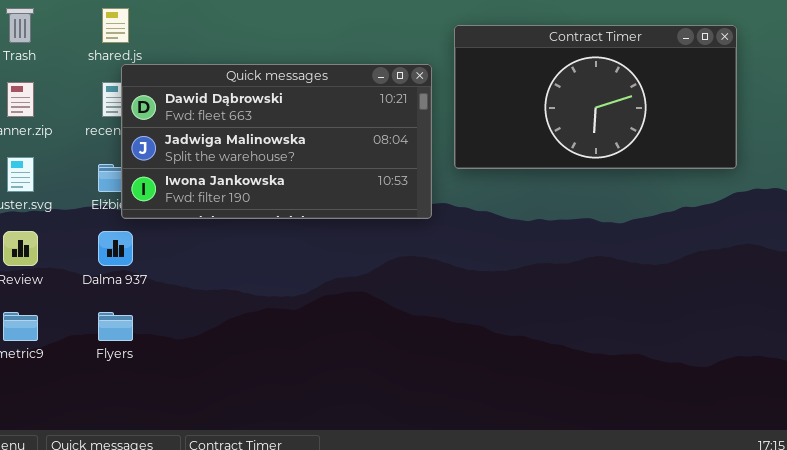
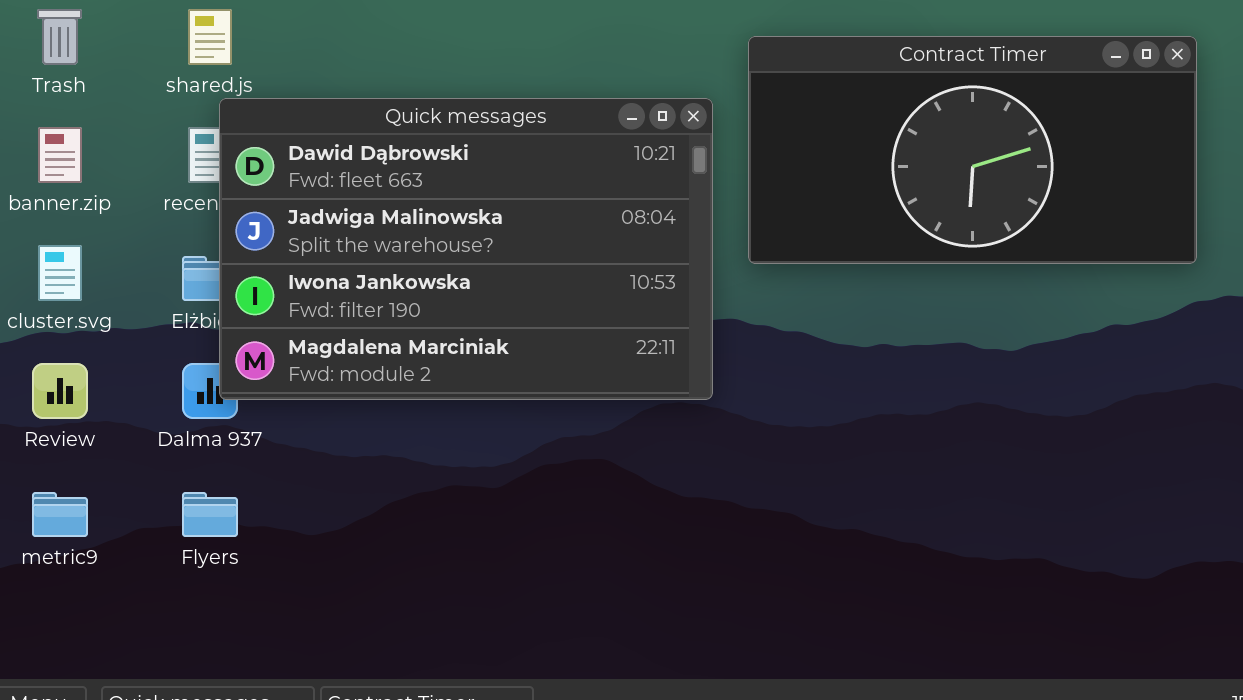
Quick messages: [121,64,432,219] -> [219,98,713,400], resized

